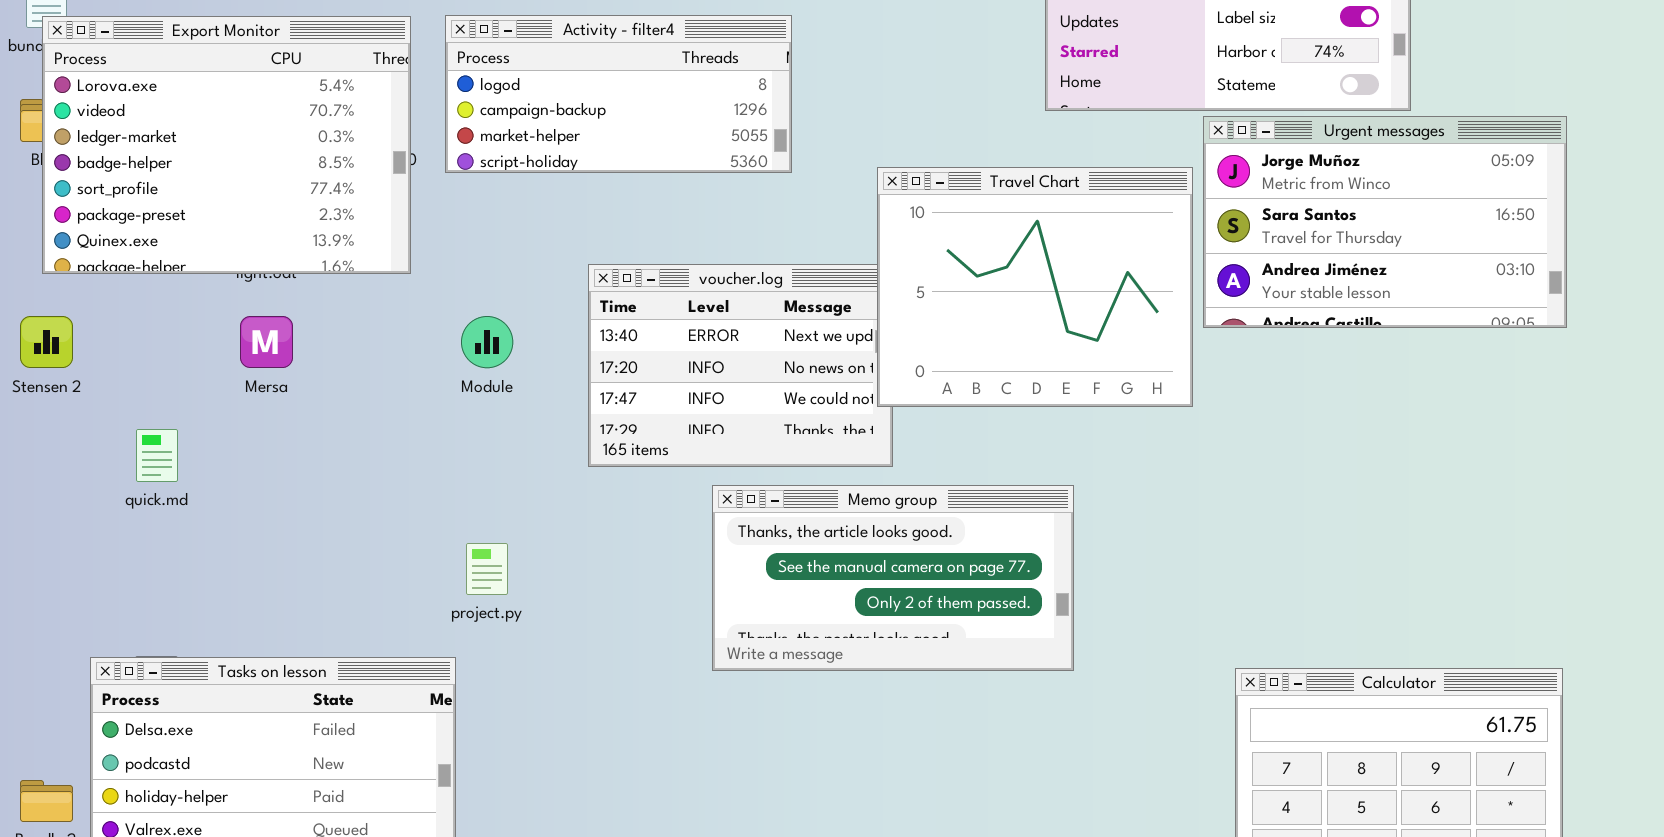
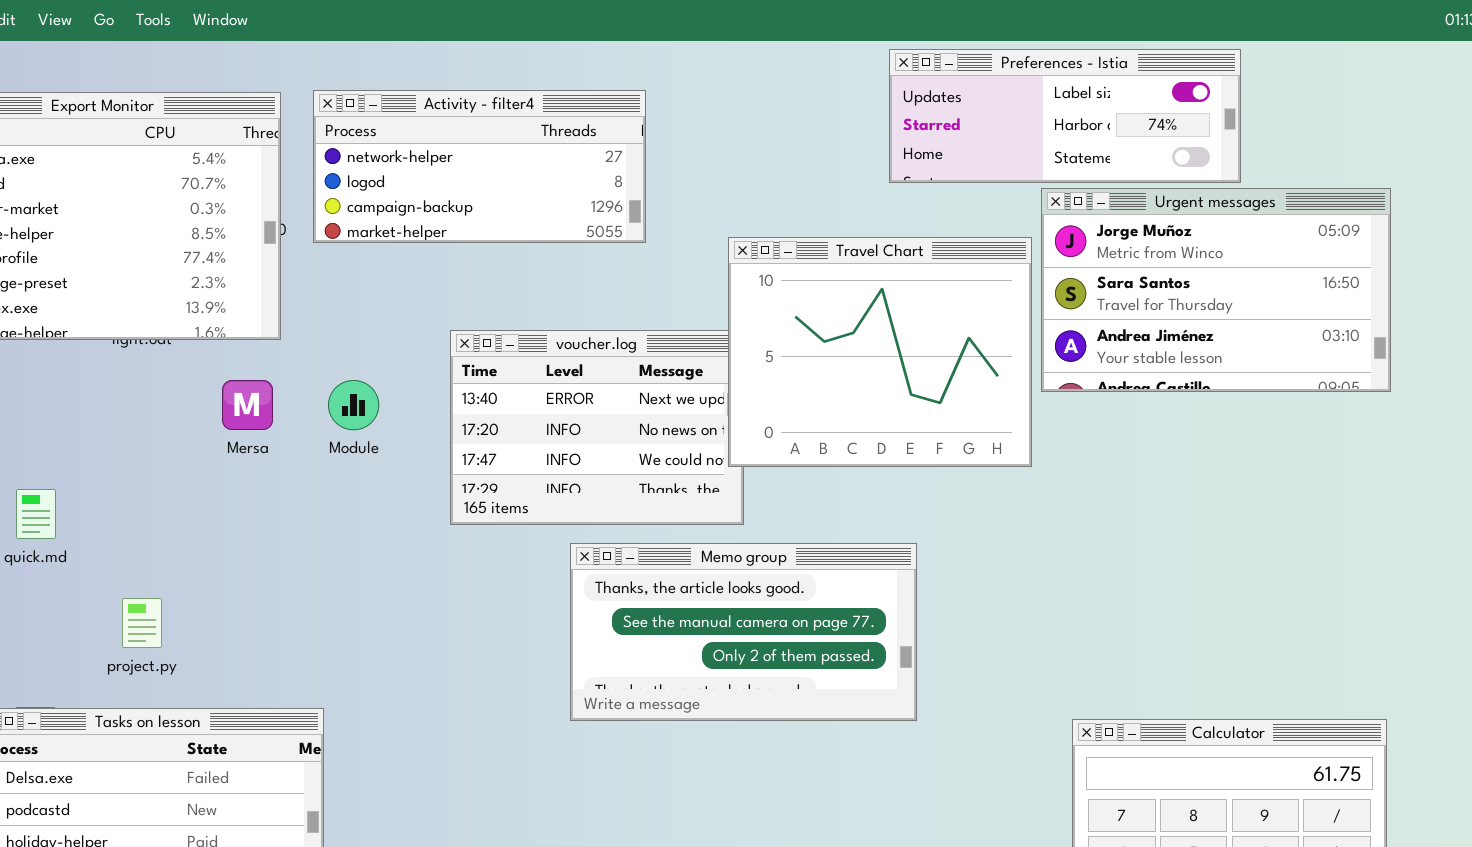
Activity - filter4: [445,15,792,173] -> [313,90,646,243], scrolled up 1 row
Mersa: [240,316,293,368] -> [222,380,273,430], moved
project.py: [466,543,508,595] -> [122,598,162,648], moved

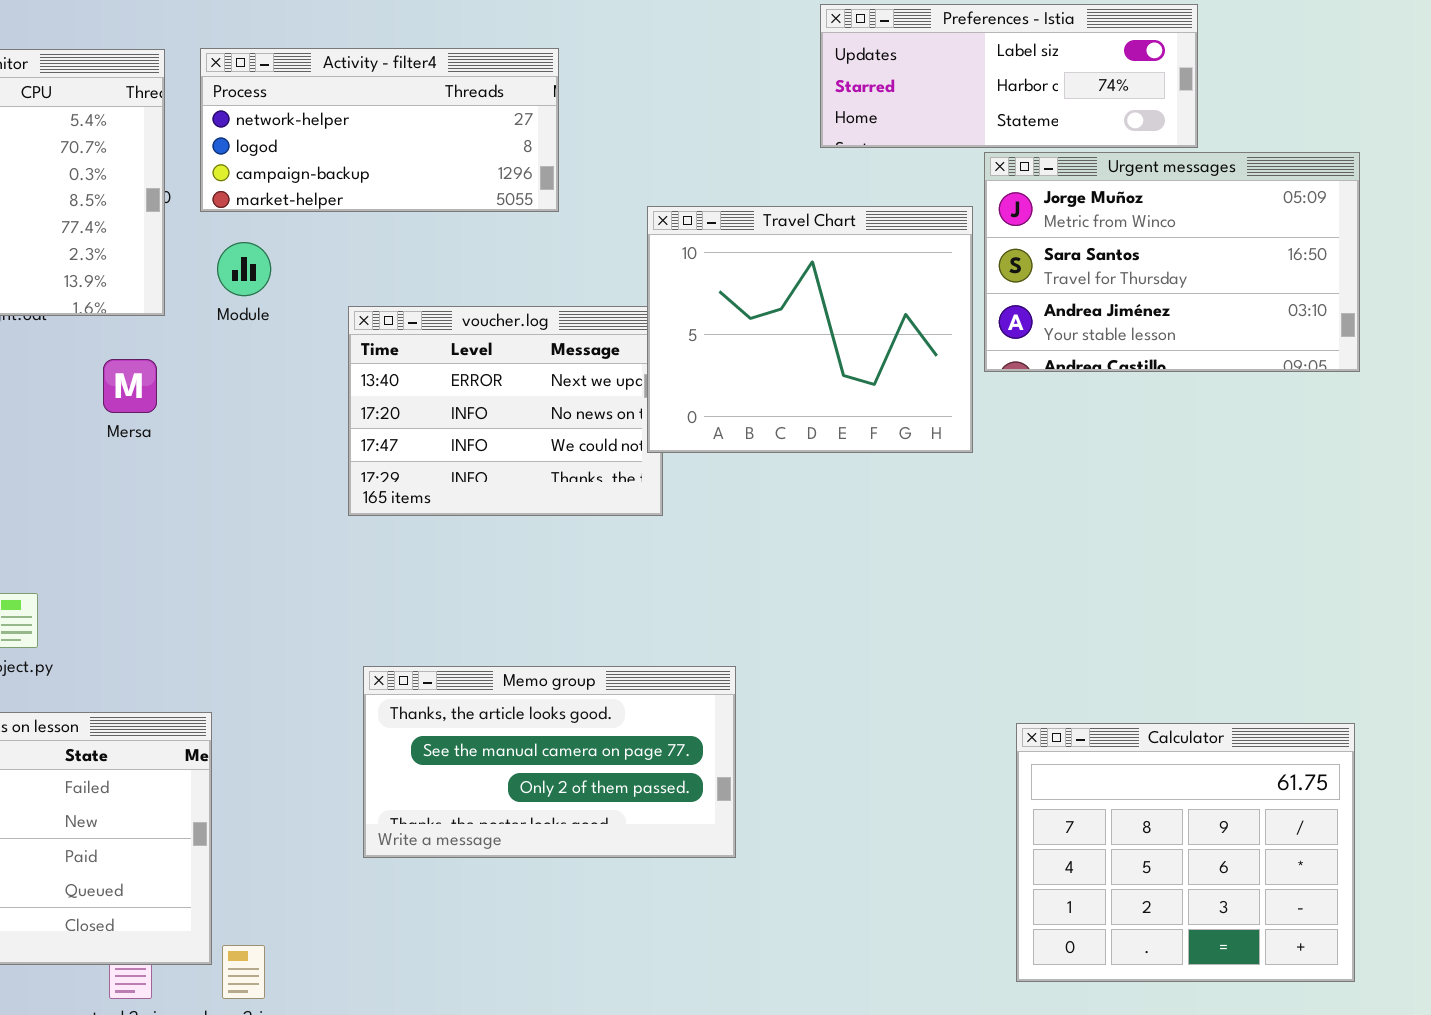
Module: [328,380,379,430] -> [217,242,271,296], moved
Memo group: [570,543,917,721] -> [363,666,736,858], moved

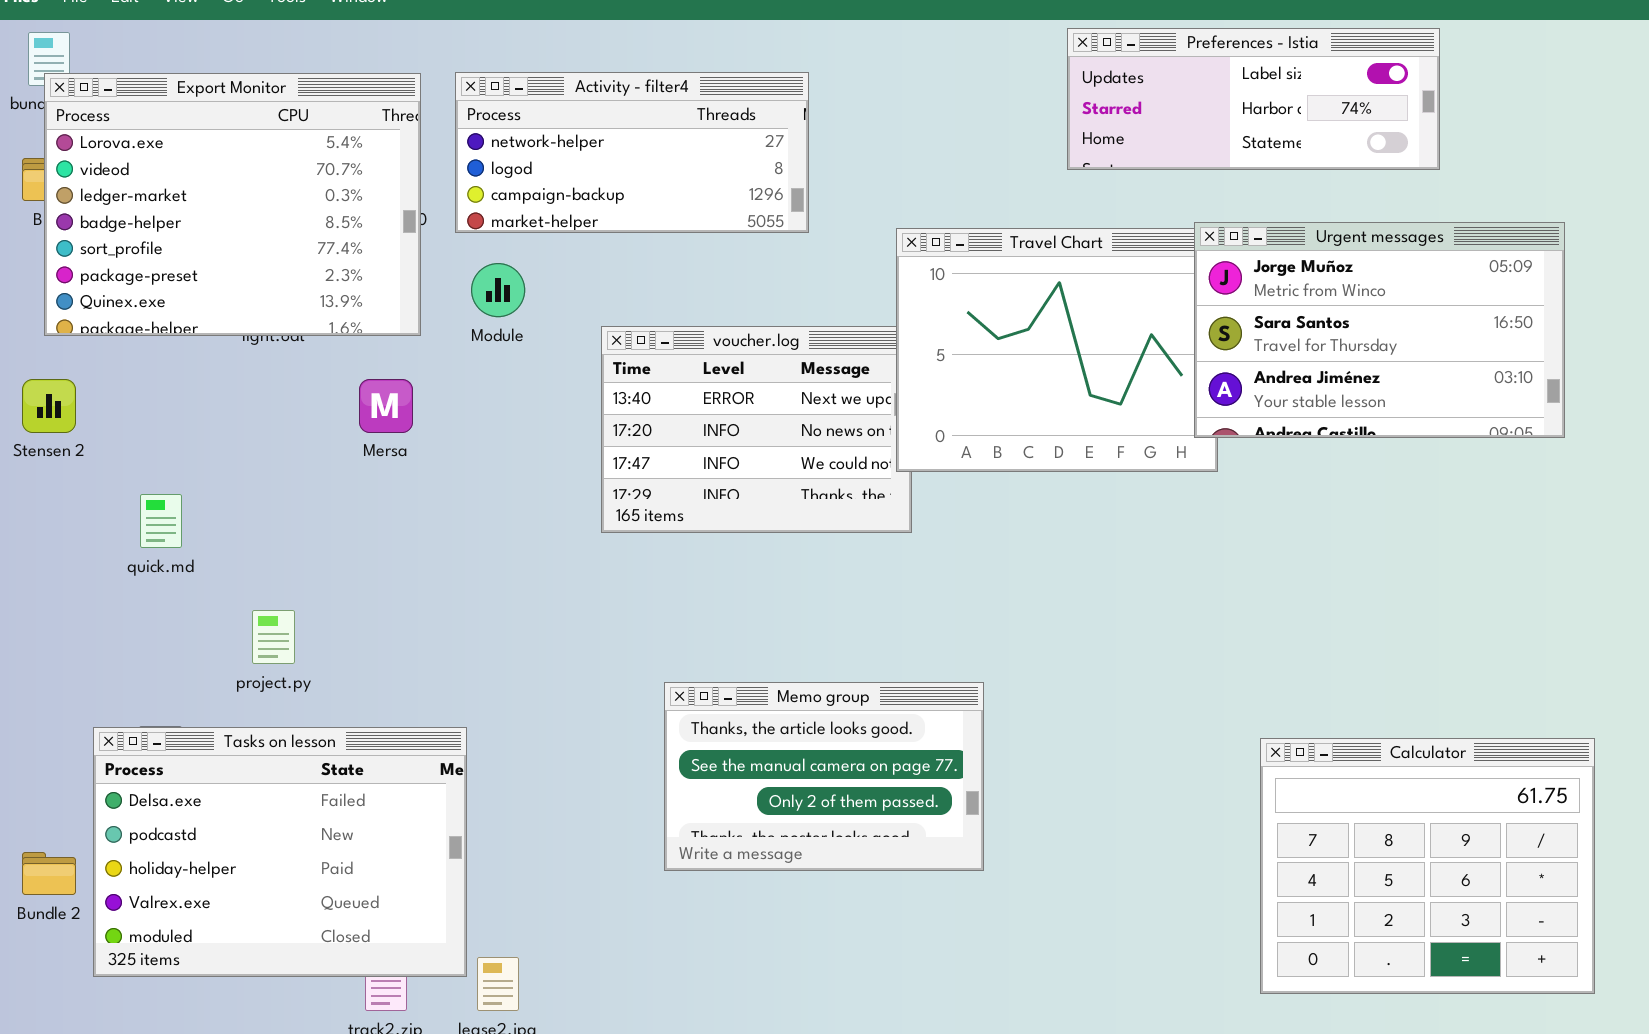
Urgent messages: [984,152,1360,372] -> [1194,222,1565,438], moved
Memo group: [363,666,736,858] -> [664,682,984,871], resized

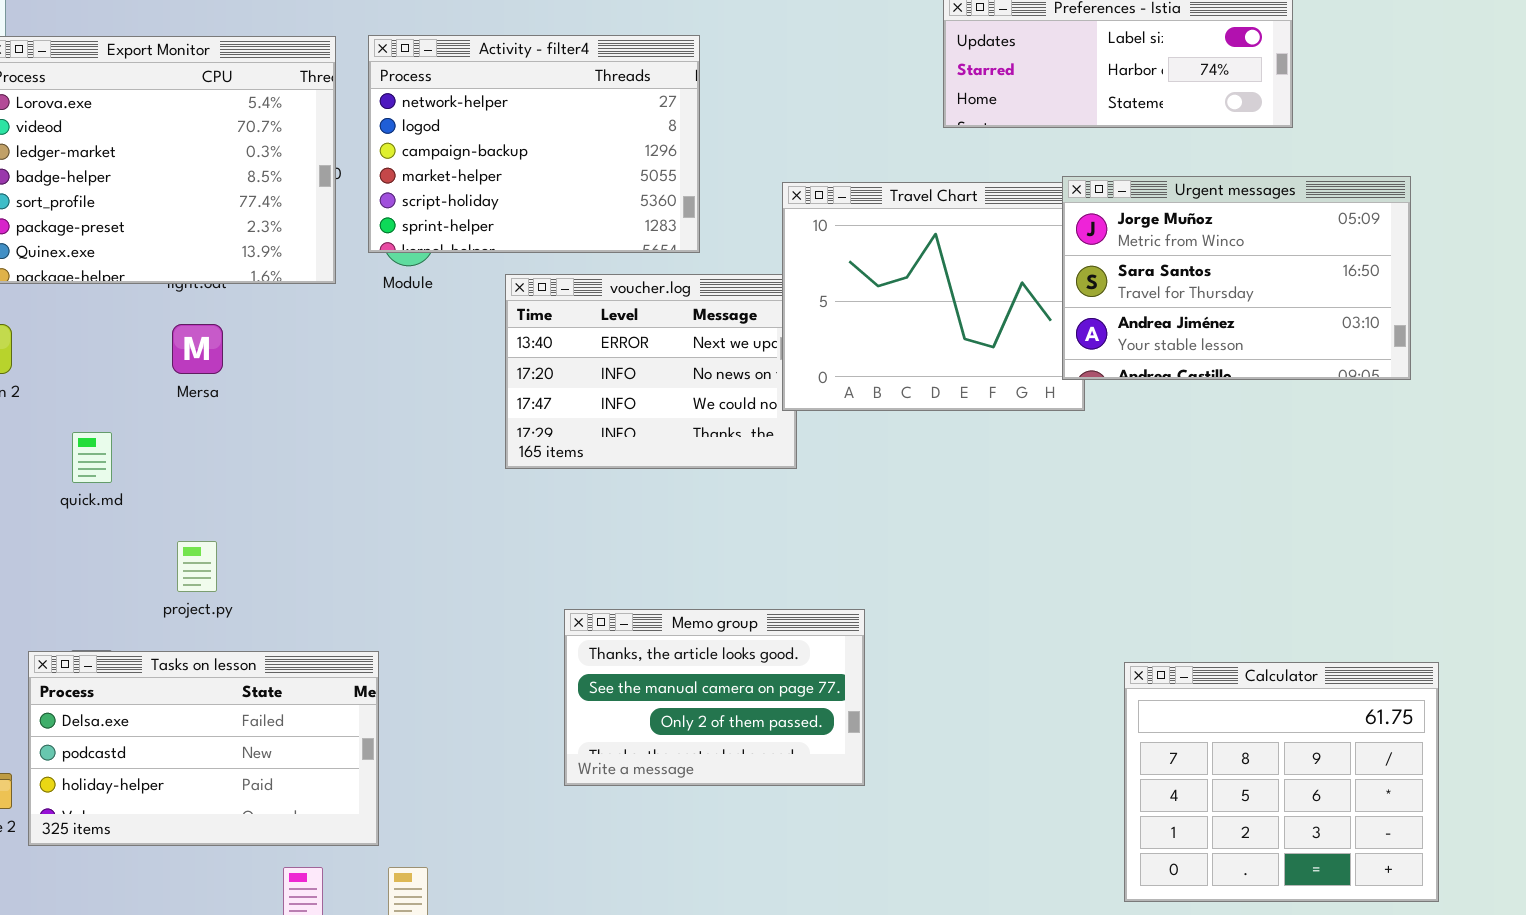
Activity - filter4: [455,72,809,233] -> [368,35,700,253], resized
Mersa: [359,379,413,433] -> [172,324,223,374], moved
Tasks on lesson: [93,727,467,977] -> [28,651,379,846], resized

